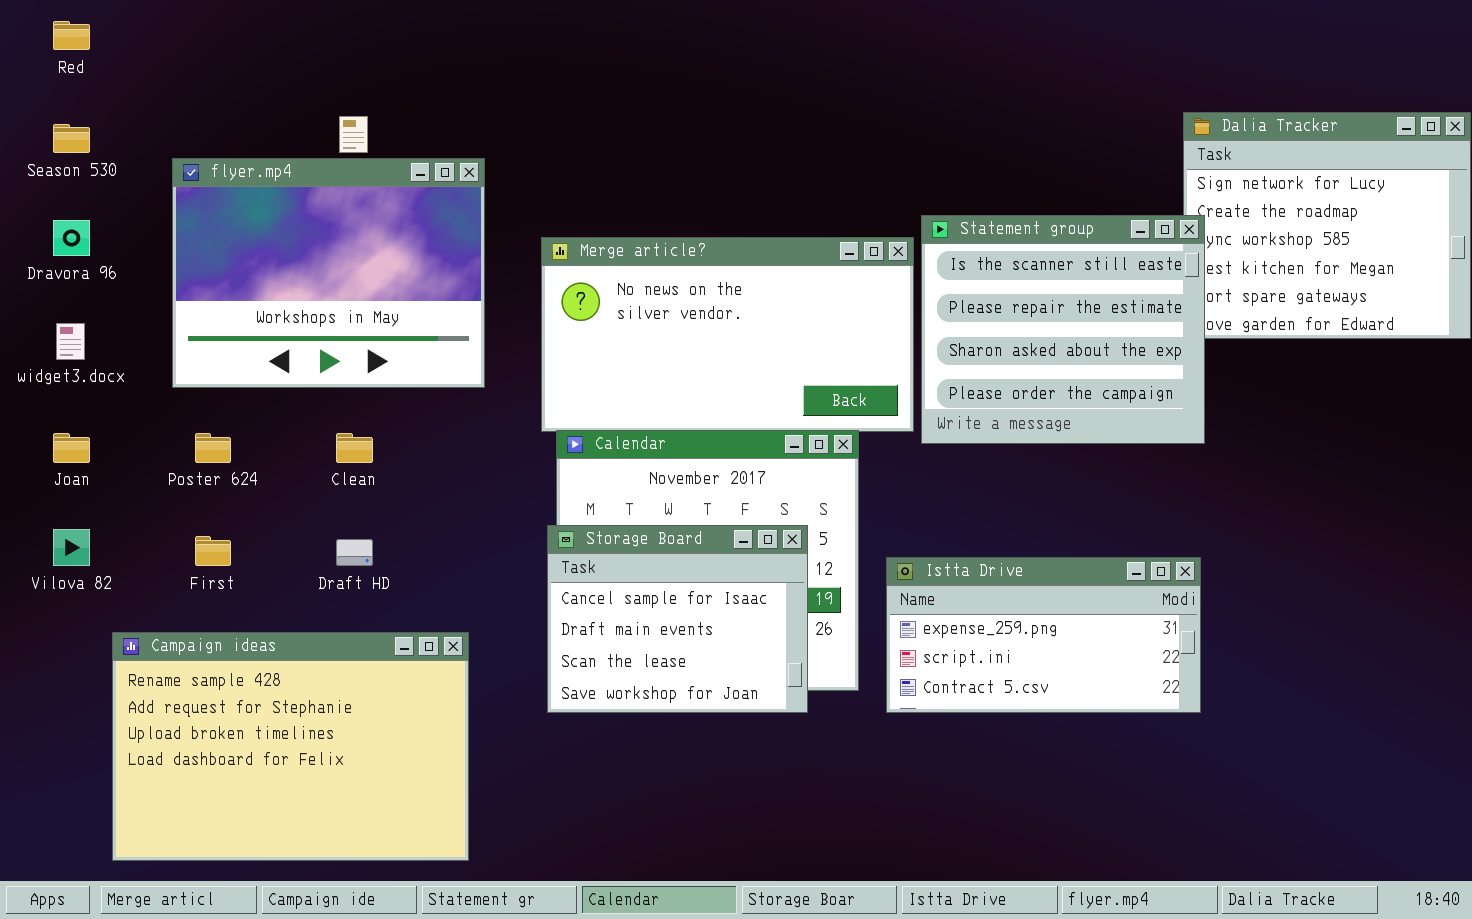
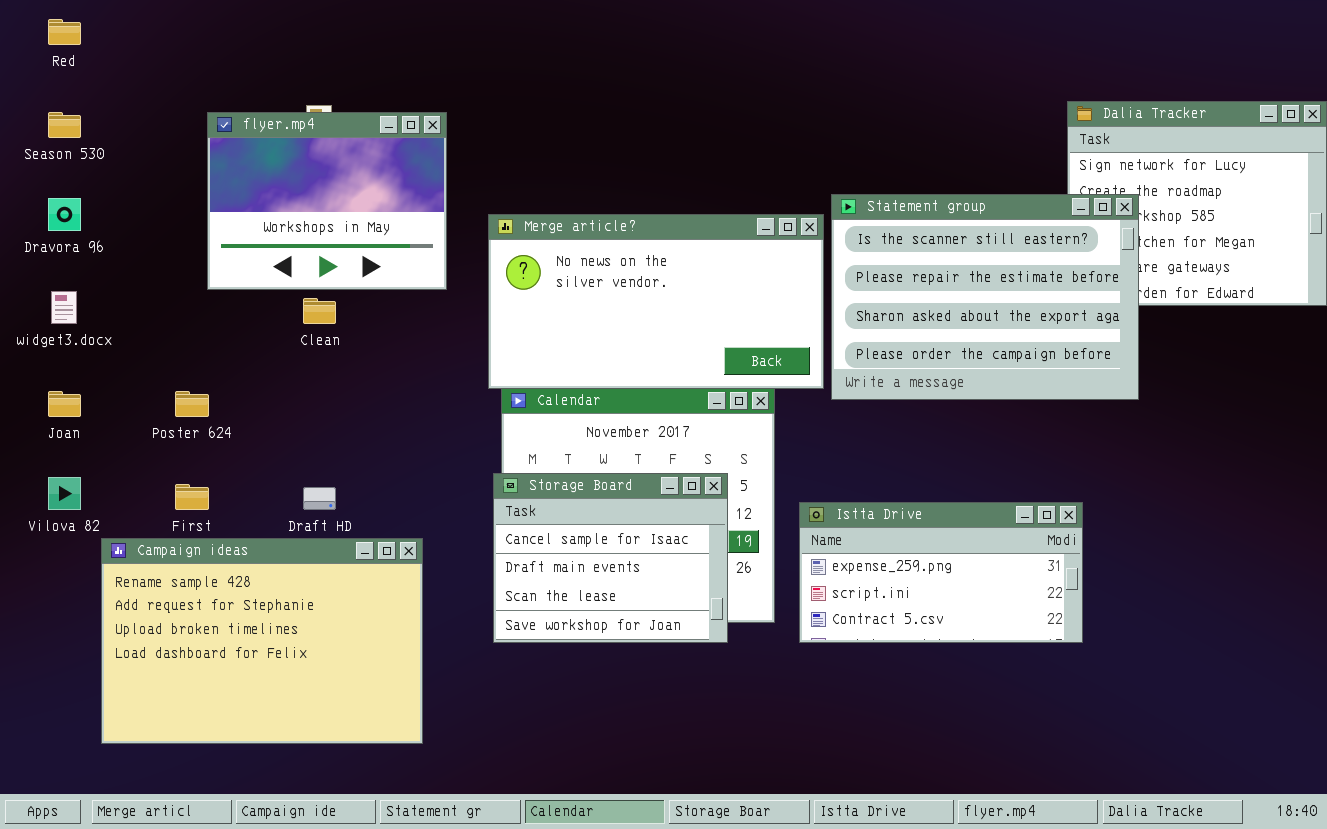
flyer.mp4: [172,158,485,388] -> [207,112,447,290], moved, resized
Statement group: [921,215,1205,444] -> [831,194,1139,400], resized
Clean: [336,433,373,463] -> [303,298,336,324], moved
Campaign ideas: [112,632,469,861] -> [101,538,423,744], moved

